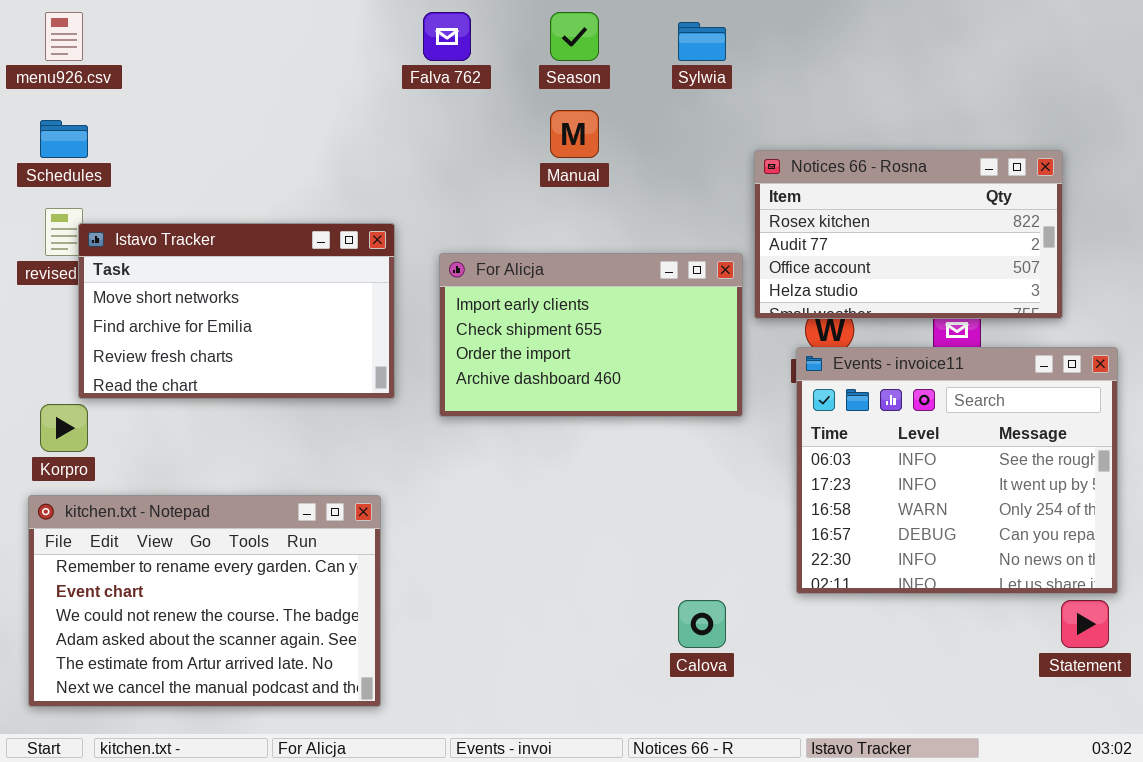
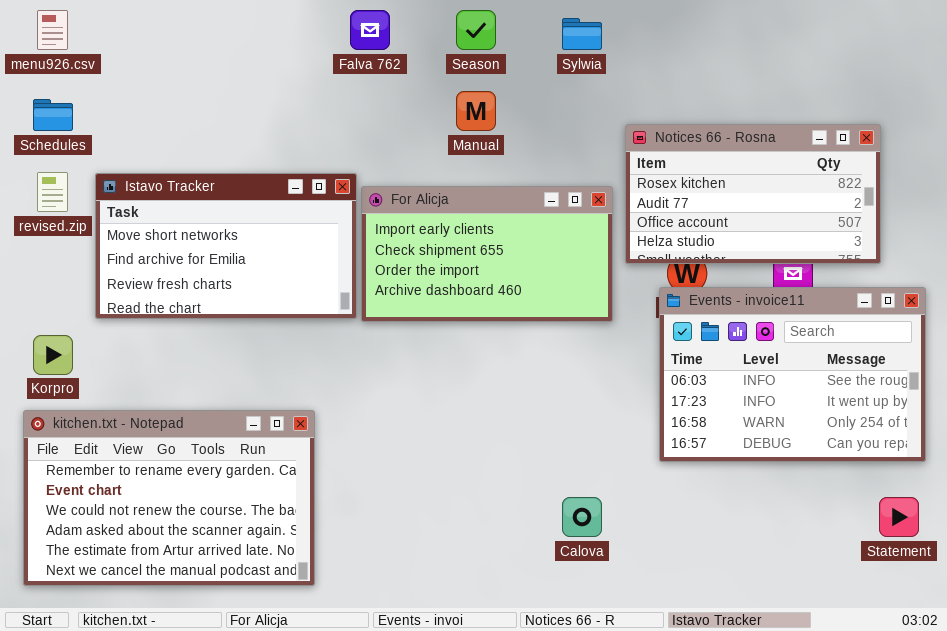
Istavo Tracker: [78,223,395,399] -> [95,173,357,319], moved
For Alicja: [439,253,743,417] -> [361,186,613,322], moved
Events - invoice11: [796,347,1118,594] -> [659,287,926,462], resized

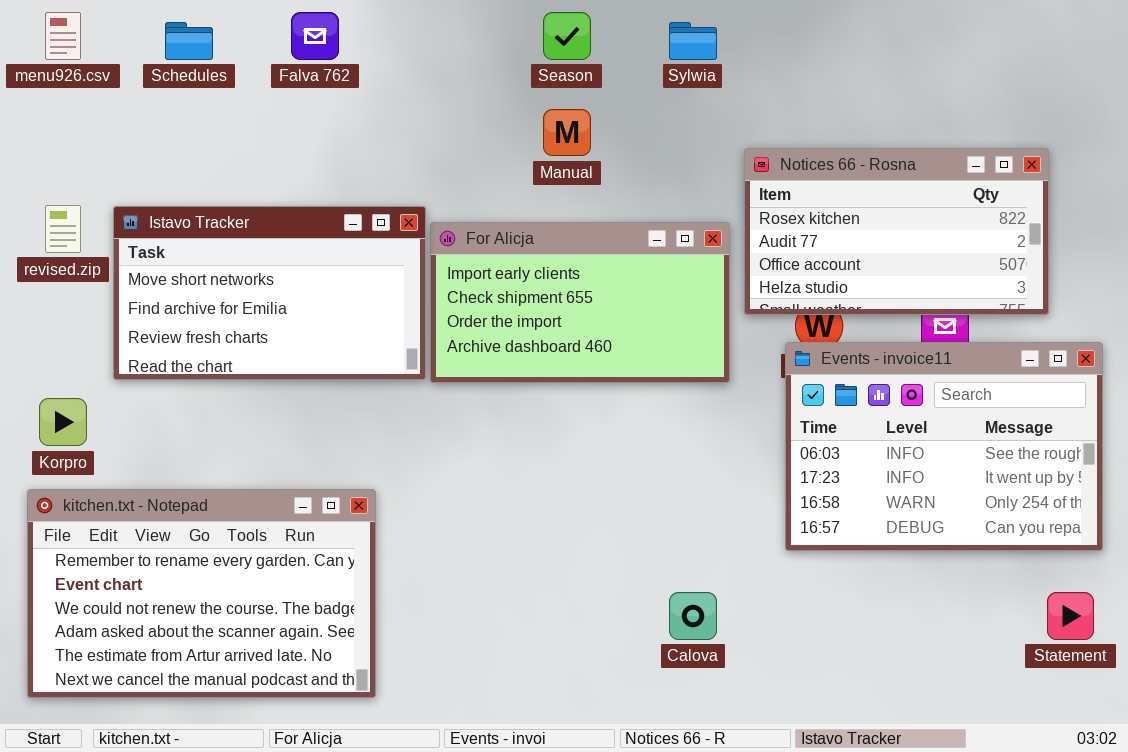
Falva 762: [350,10,390,50] -> [291,12,339,60], moved
Schedules: [33,99,73,131] -> [165,22,213,60], moved

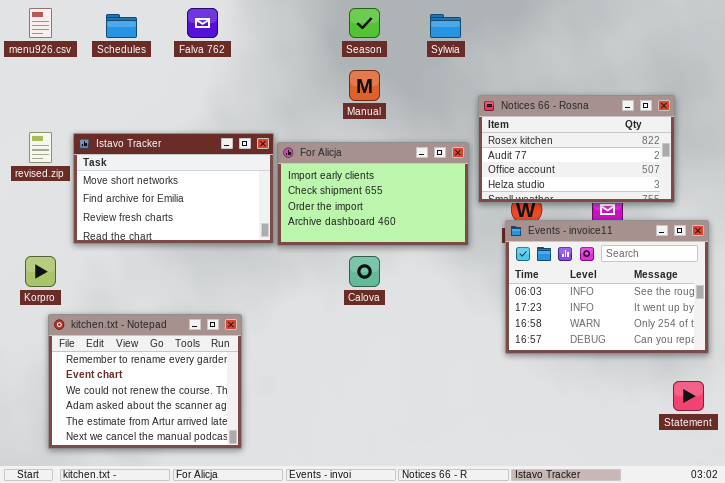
kitchen.txt - Notepad: [27,489,376,698] -> [48,314,242,449], resized
Calova: [669,592,717,640] -> [349,256,380,287], moved

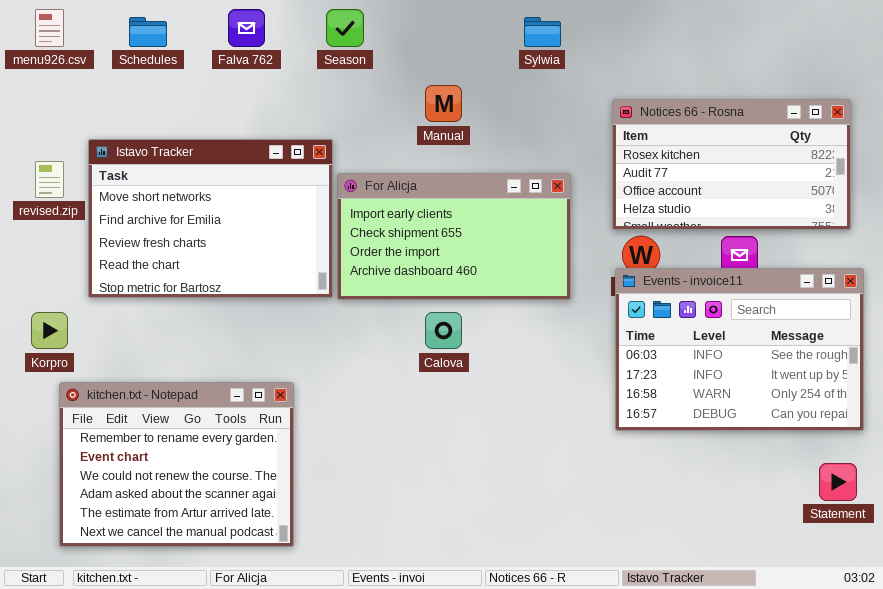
Season: [349,8,380,38] -> [326,9,364,47], moved
Notices 66 - Rosna: [478,95,675,203] -> [612,99,851,230], moved
Istavo Tracker: [73,133,274,244] -> [88,139,333,298], resized

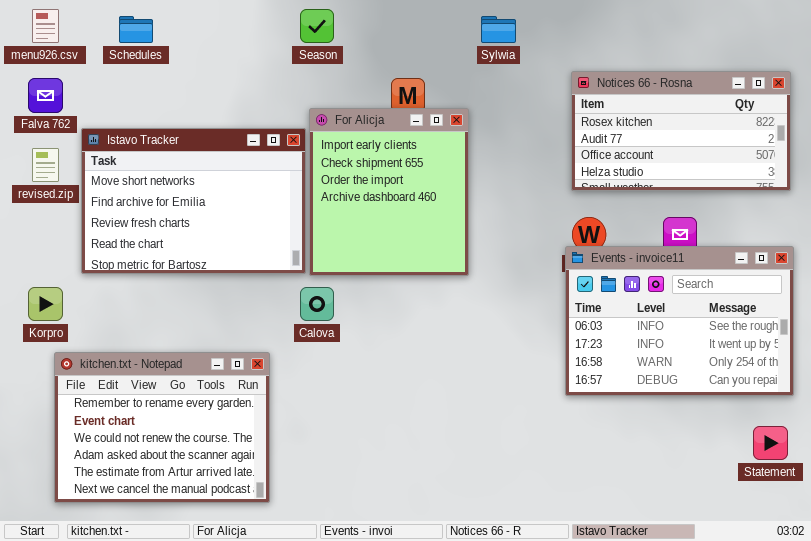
Falva 762: [228,9,265,47] -> [28,78,63,113], moved
Notices 66 - Rosna: [612,99,851,230] -> [571,71,791,191], moved
For Alicja: [337,173,571,300] -> [309,108,469,276], resized
Calova: [425,312,462,349] -> [300,287,334,321], moved

